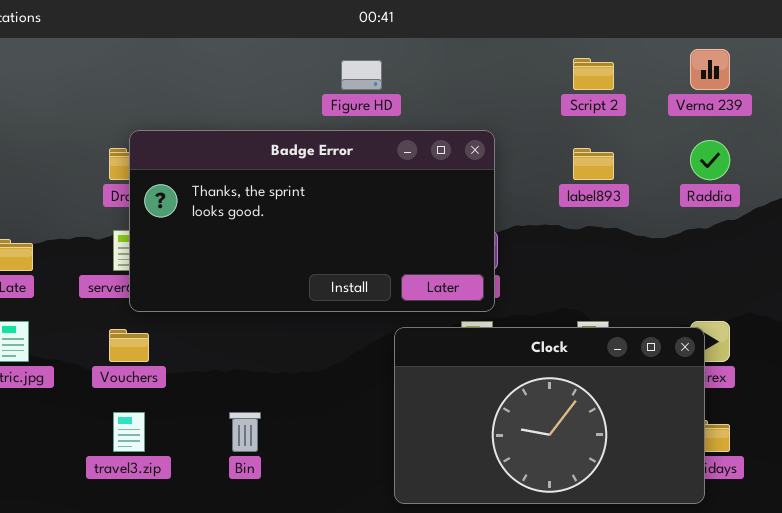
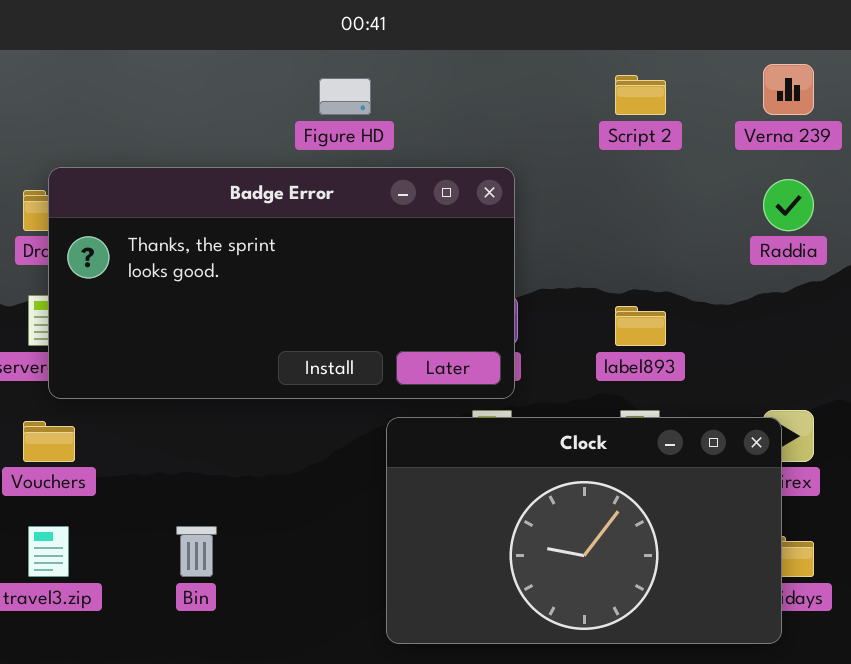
label893: [573,148,614,180] -> [615,306,666,346], moved

